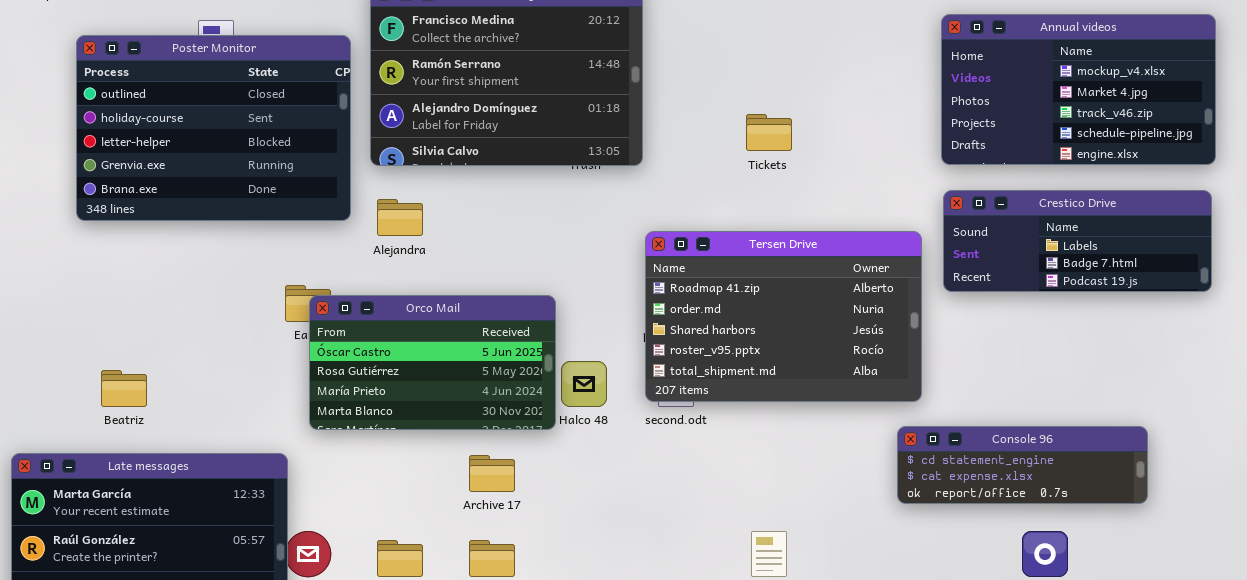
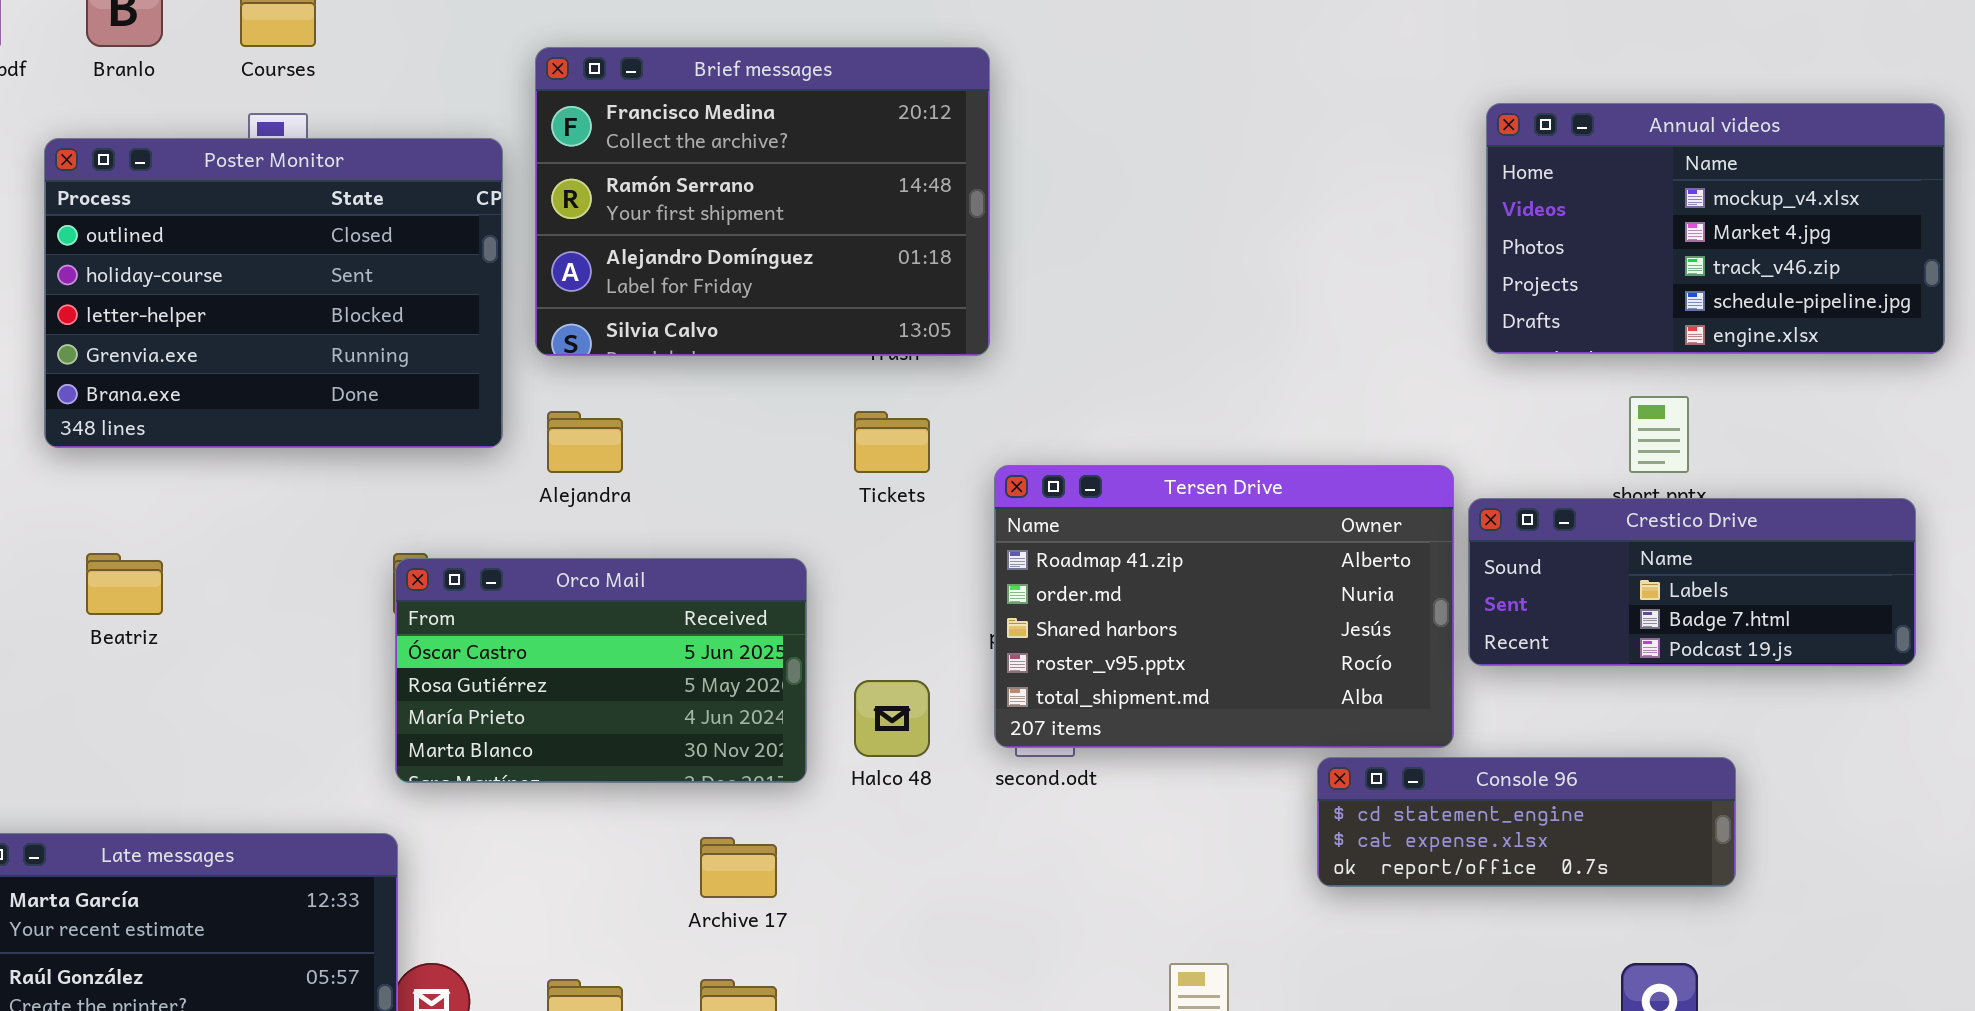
Tickets: [746,114,792,151] -> [854,411,930,473], moved
Crestico Drive: [943,190,1212,292] -> [1468,498,1916,666], moved
Orco Mail: [309,295,556,430] -> [395,558,807,783], moved
Beatriz: [101,370,147,407] -> [86,553,163,615], moved
Console 96: [897,426,1148,504] -> [1317,757,1736,887], moved

